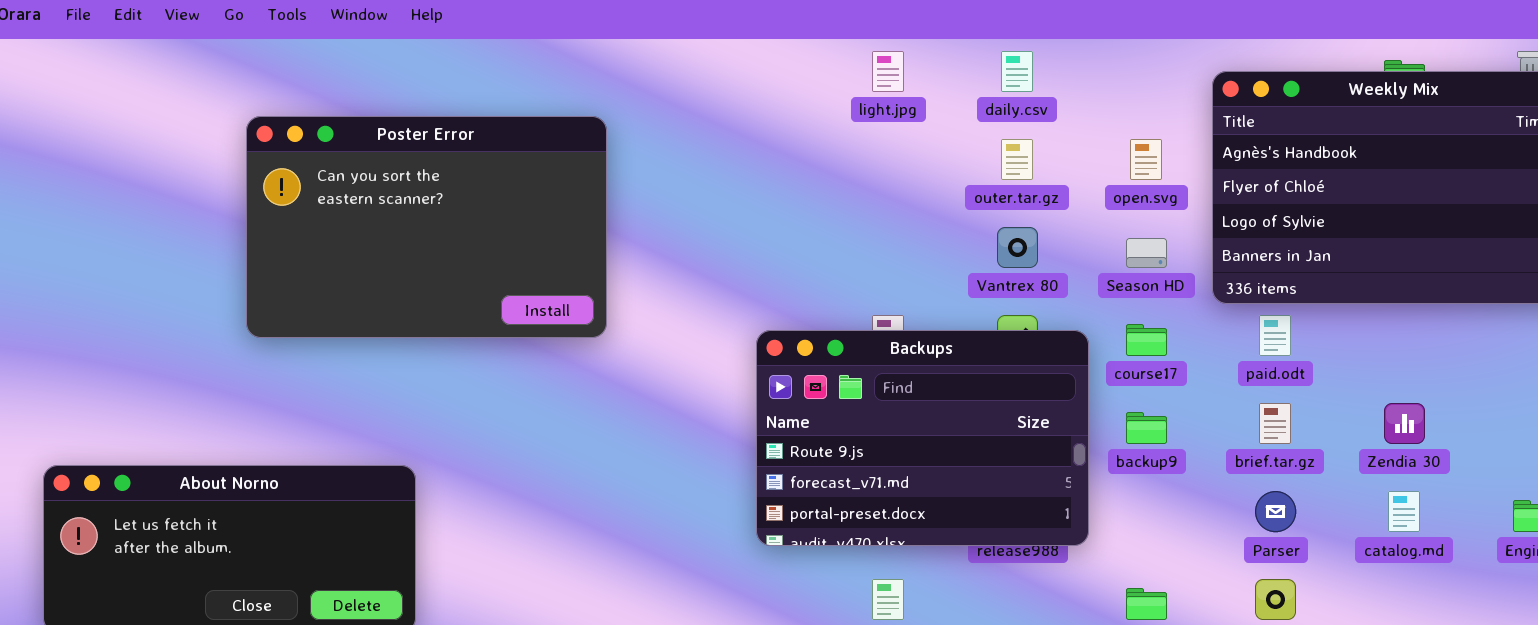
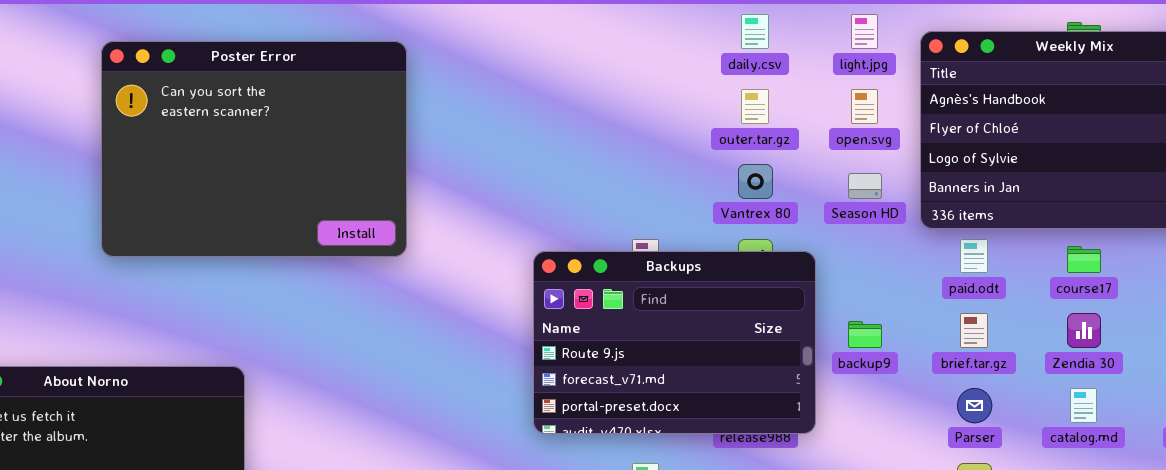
light.jpg: [872,51,904,92] -> [851,14,878,49], moved
Poster Error: [246,116,607,338] -> [101,41,407,257], resized
course17: [1126,324,1167,356] -> [1067,246,1101,273], moved

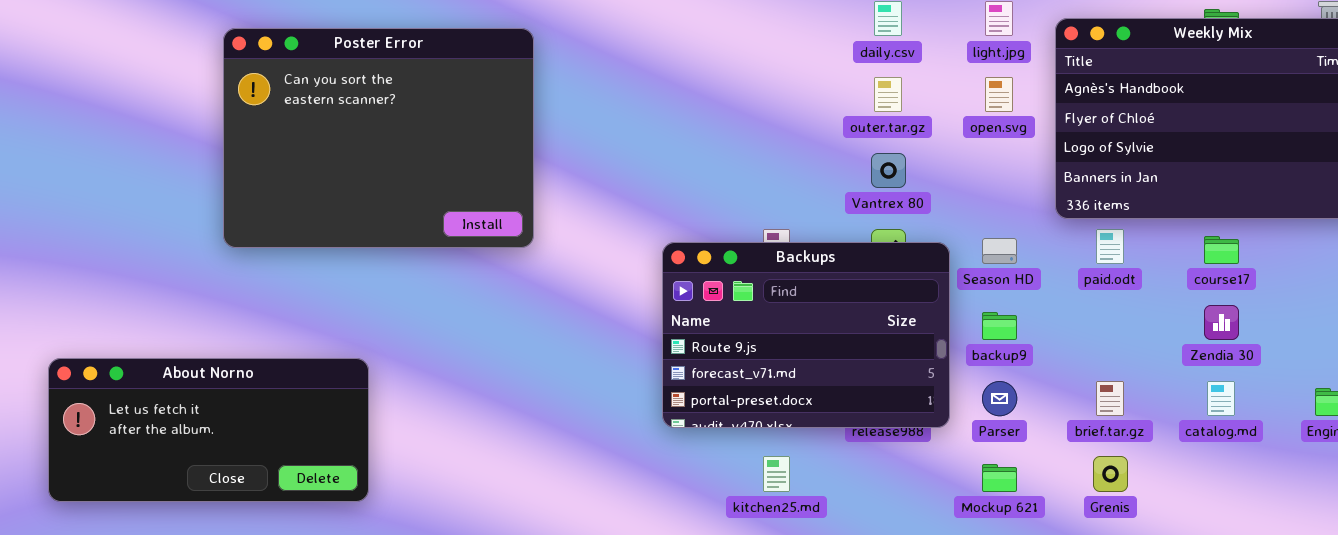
Season HD: [848,173,882,199] -> [982,238,1017,264], moved
brief.tar.gz: [960,313,988,348] -> [1096,381,1124,416], moved
Parser: [957,388,992,423] -> [982,381,1017,416], moved

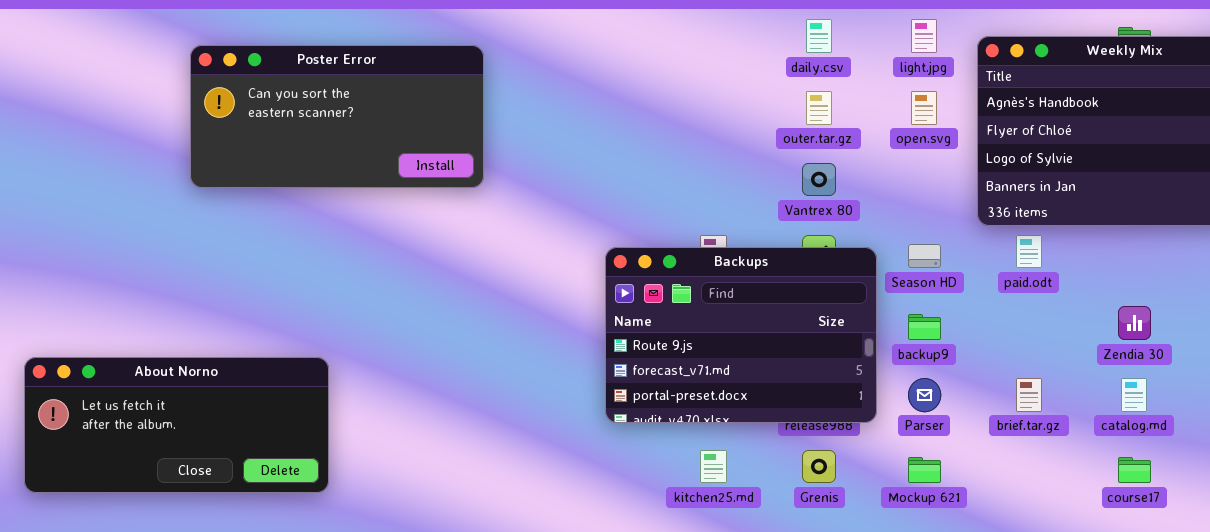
Poster Error: [223,28,534,248] -> [190,45,484,188], resized
course17: [1204,236,1239,264] -> [1118,457,1151,483], moved
Grenis: [1093,456,1128,492] -> [802,450,836,483], moved

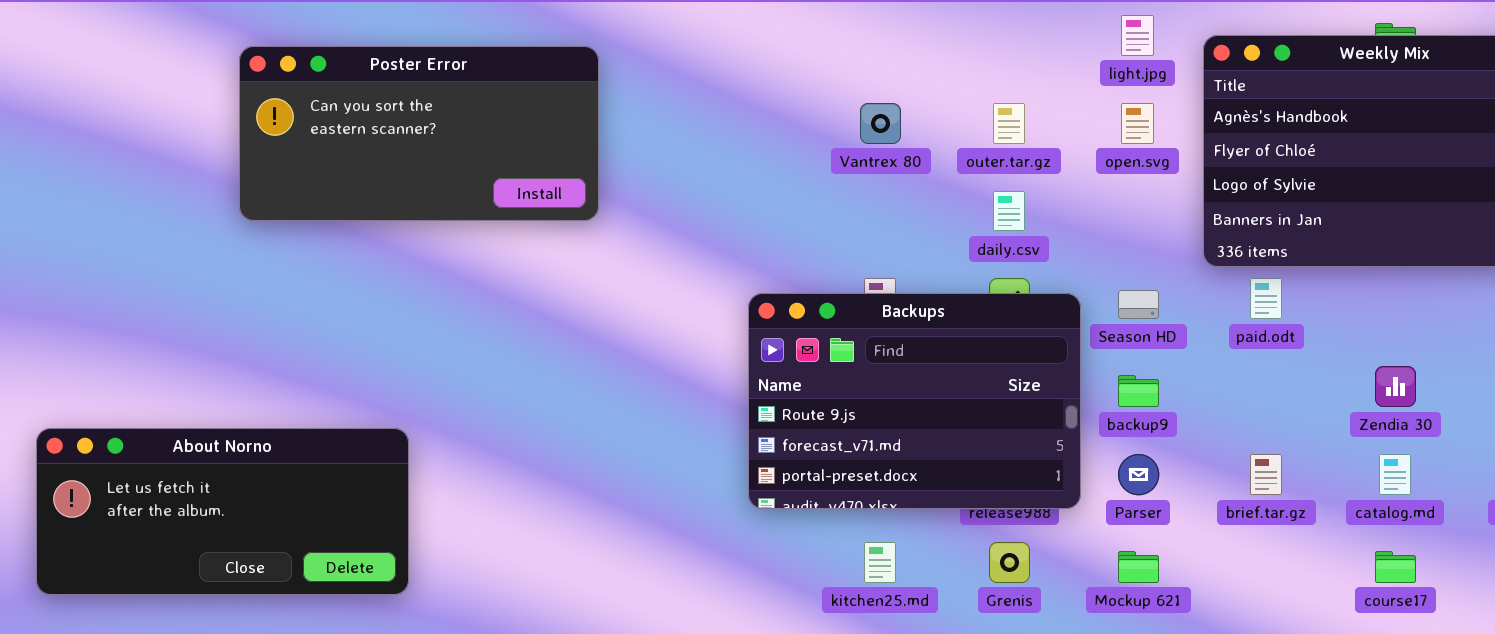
daily.csv: [806,19,832,53] -> [993,191,1025,231], moved
Vantrex 80: [802,163,836,196] -> [860,103,901,144], moved

